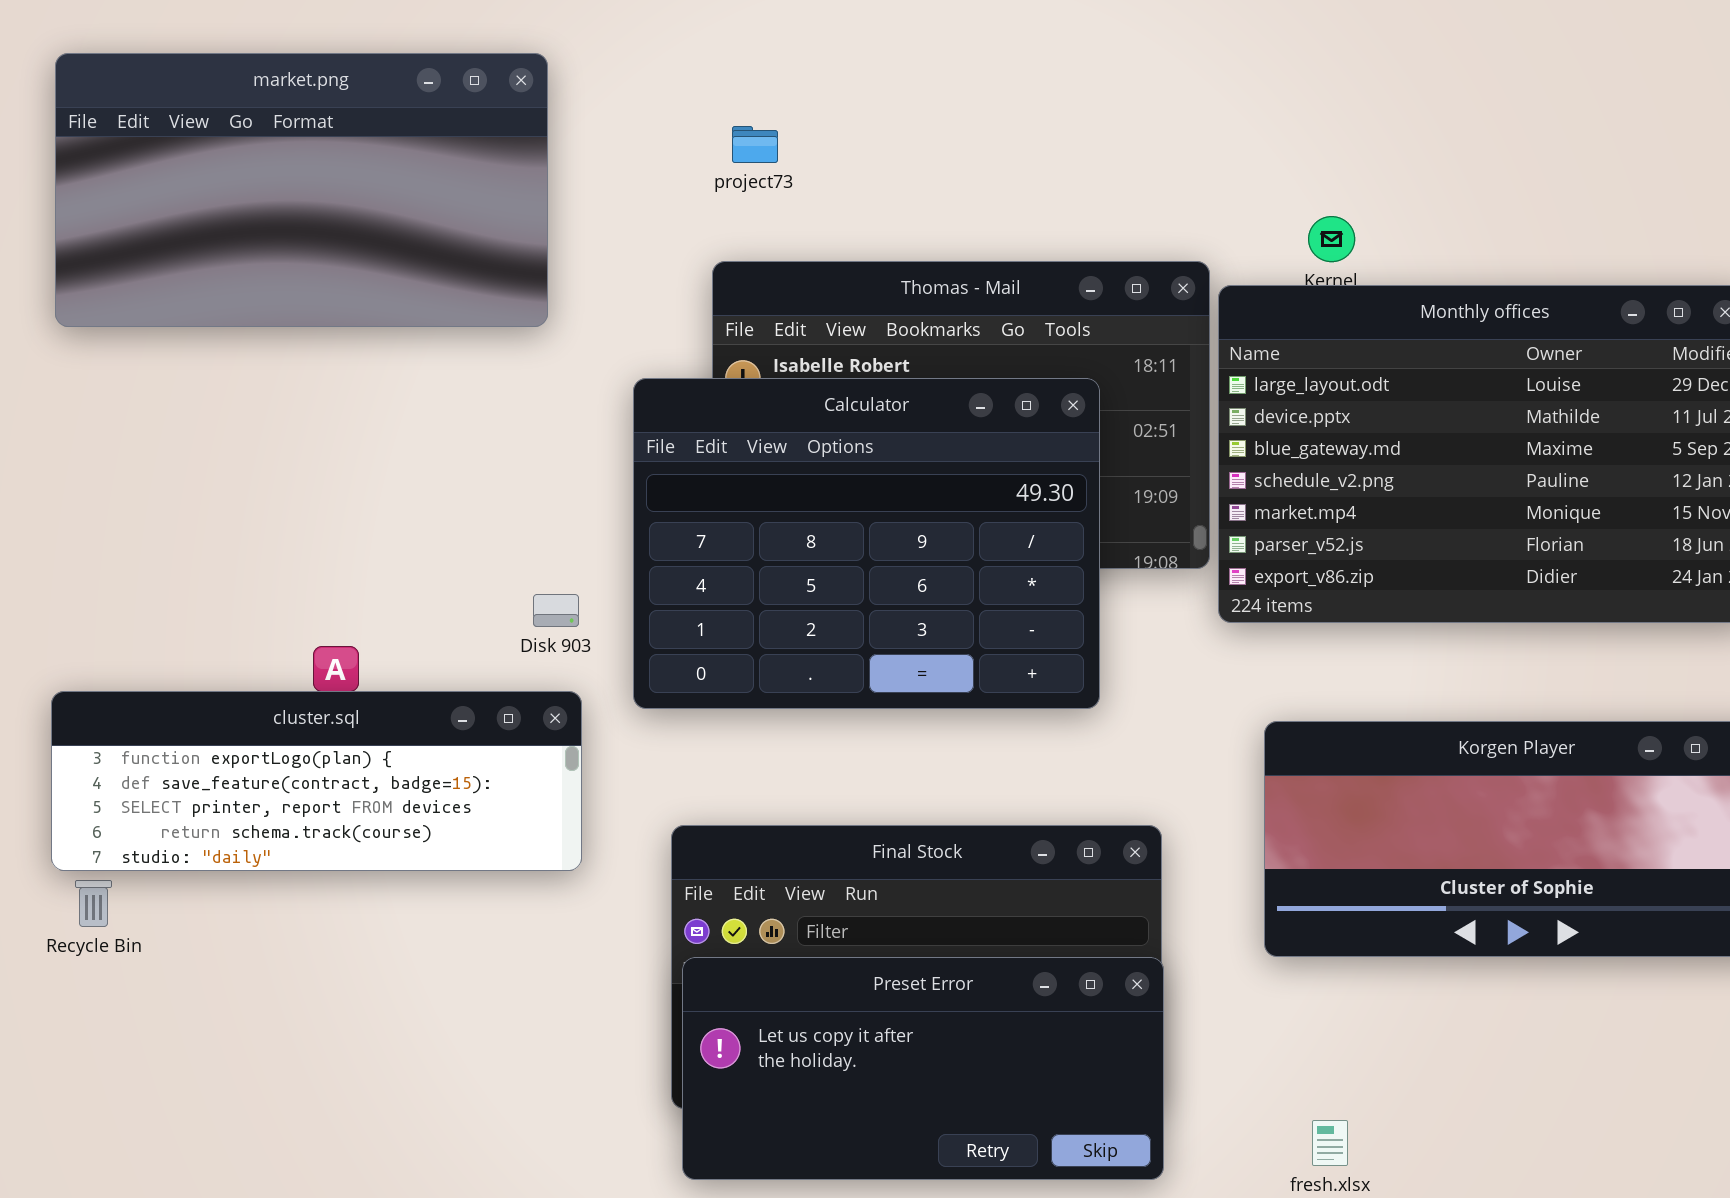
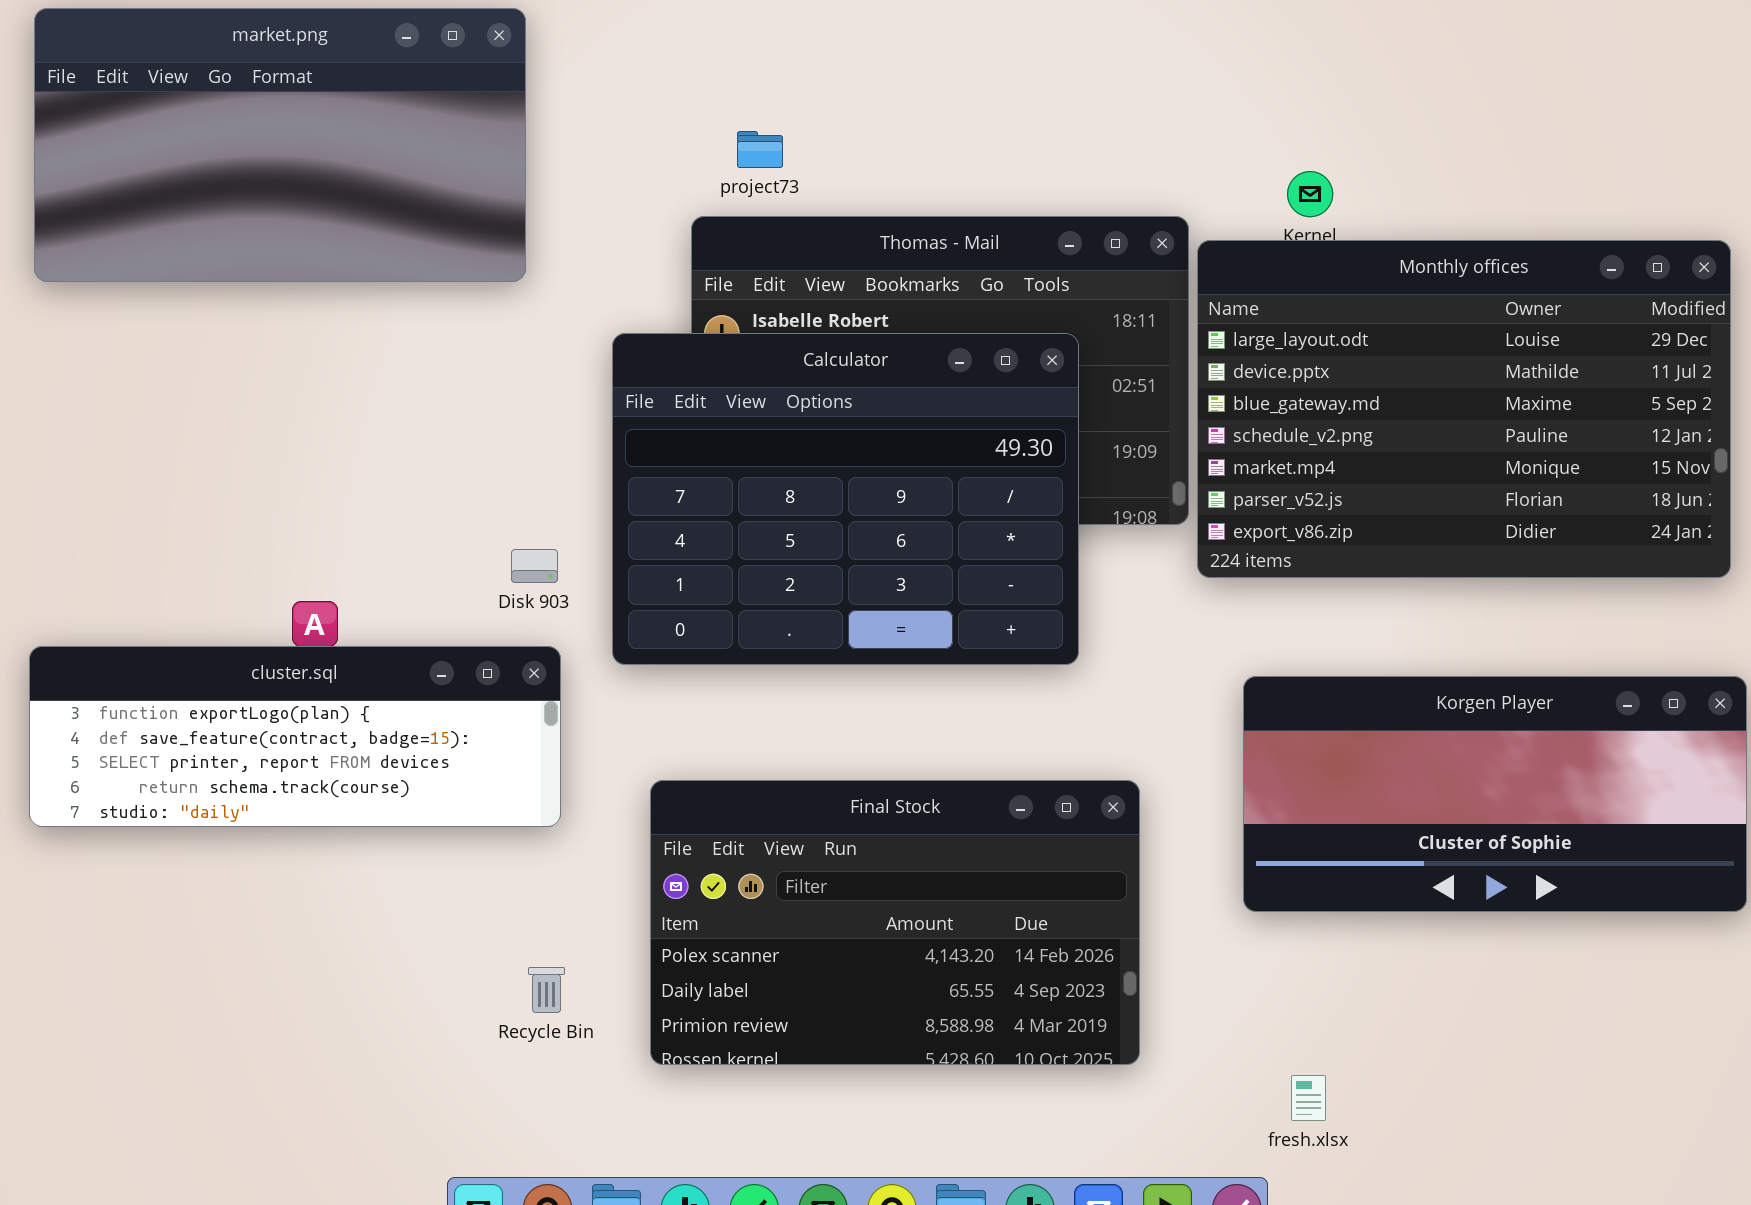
project73: [732,126,778,163] -> [737,131,783,168], moved
Recycle Bin: [75,880,112,927] -> [528,967,565,1013], moved
Preset Error: [682,957,1164,1180] -> none, closed

